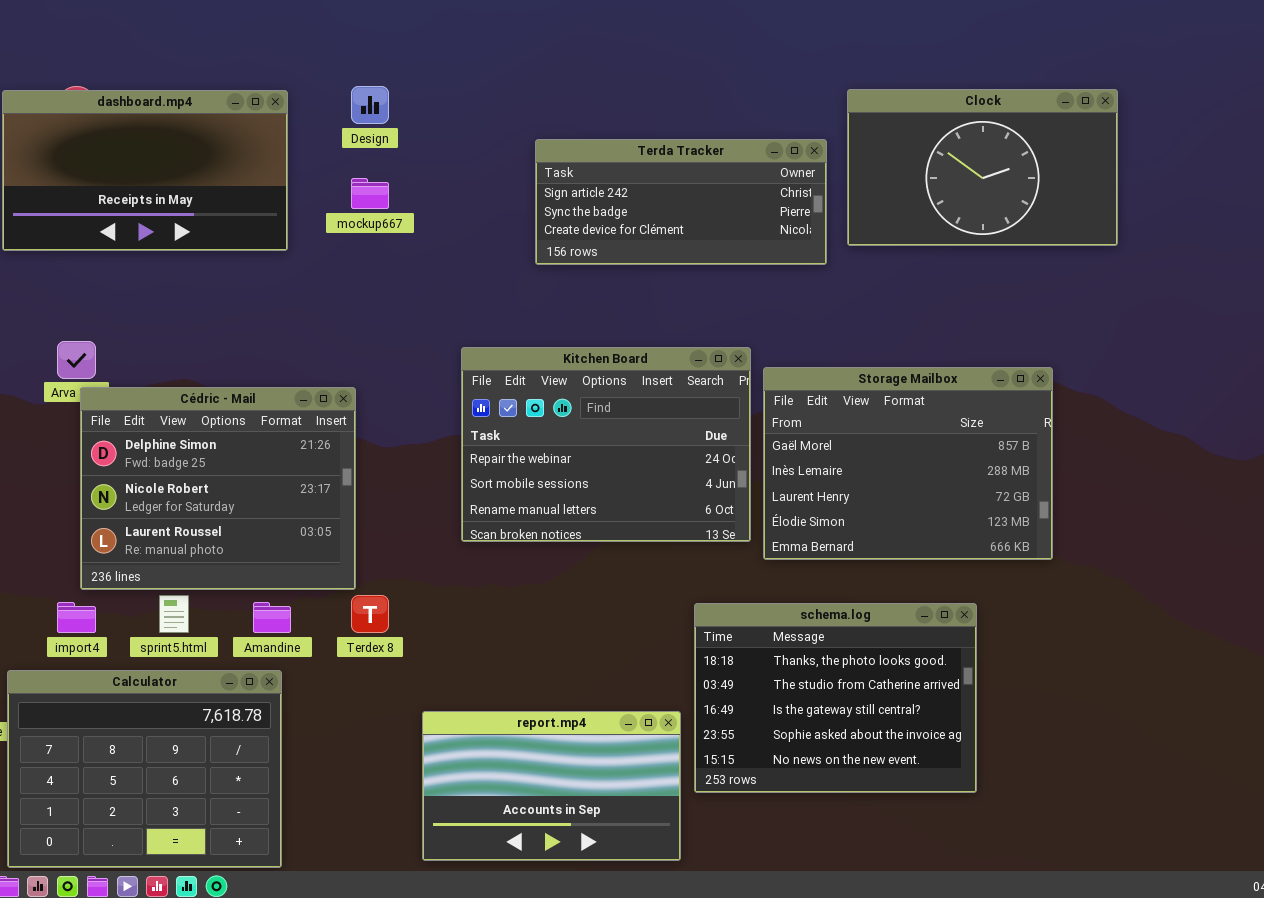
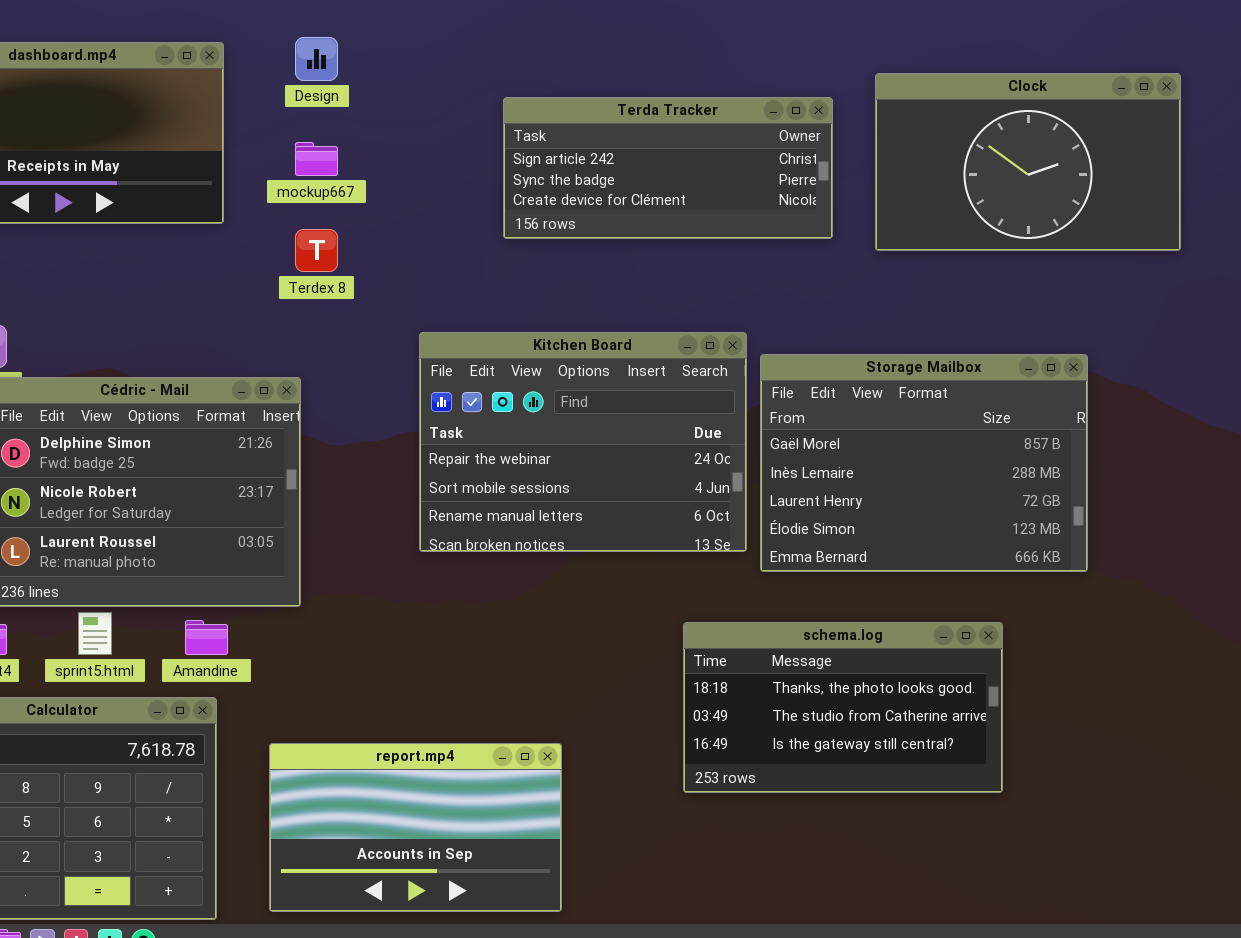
Clock: [847,89,1118,246] -> [875,73,1181,251], moved
Terdex 8: [351,595,389,633] -> [295,229,338,272], moved
schema.log: [694,603,977,793] -> [683,622,1003,793], resized
report.mp4: [422,711,681,861] -> [269,743,562,912], moved

